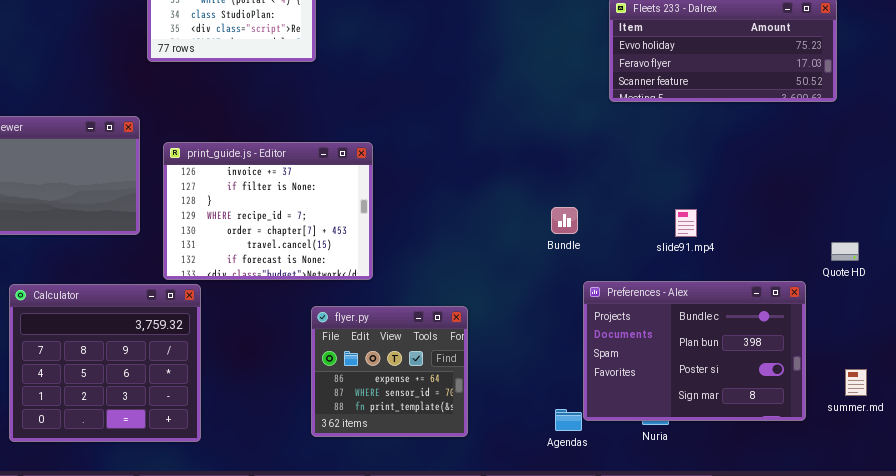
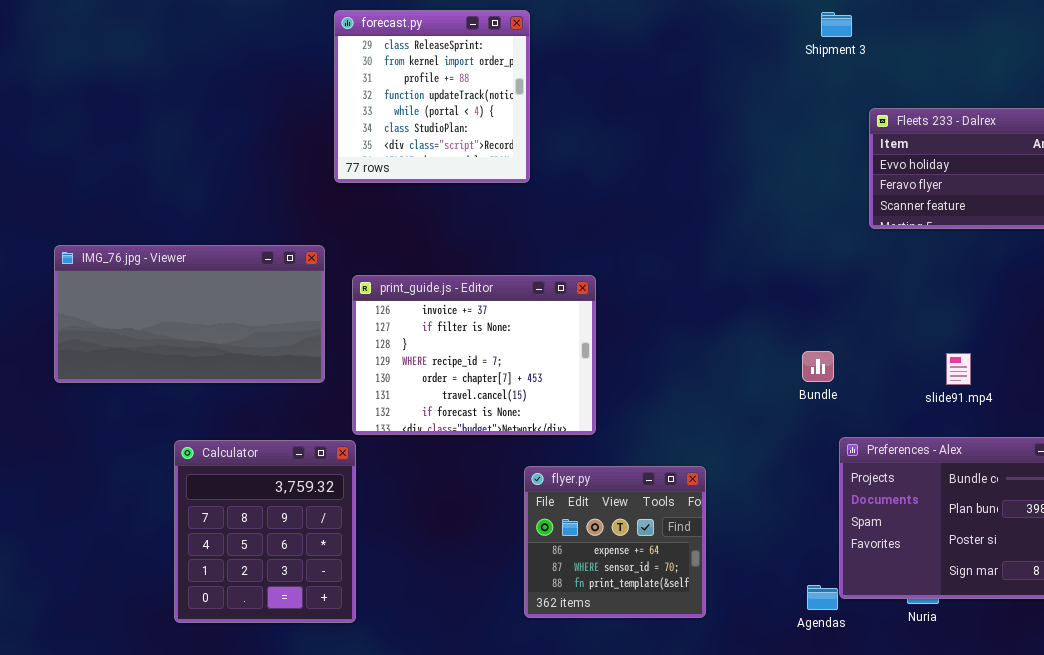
Calculator: [9,284,201,442] -> [174,440,356,623], resized

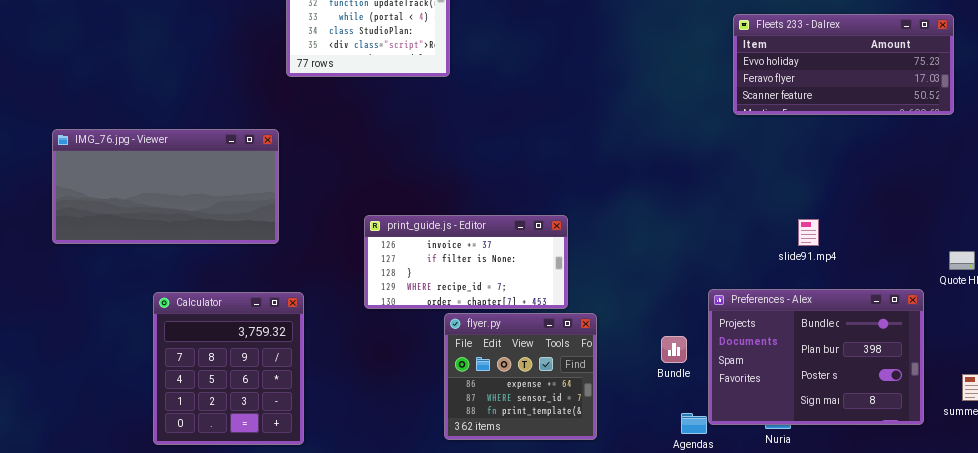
print_guide.js - Editor: [352,275,596,435] -> [364,215,568,309], moved, resized
Bundle: [802,351,834,382] -> [661,336,687,363], moved

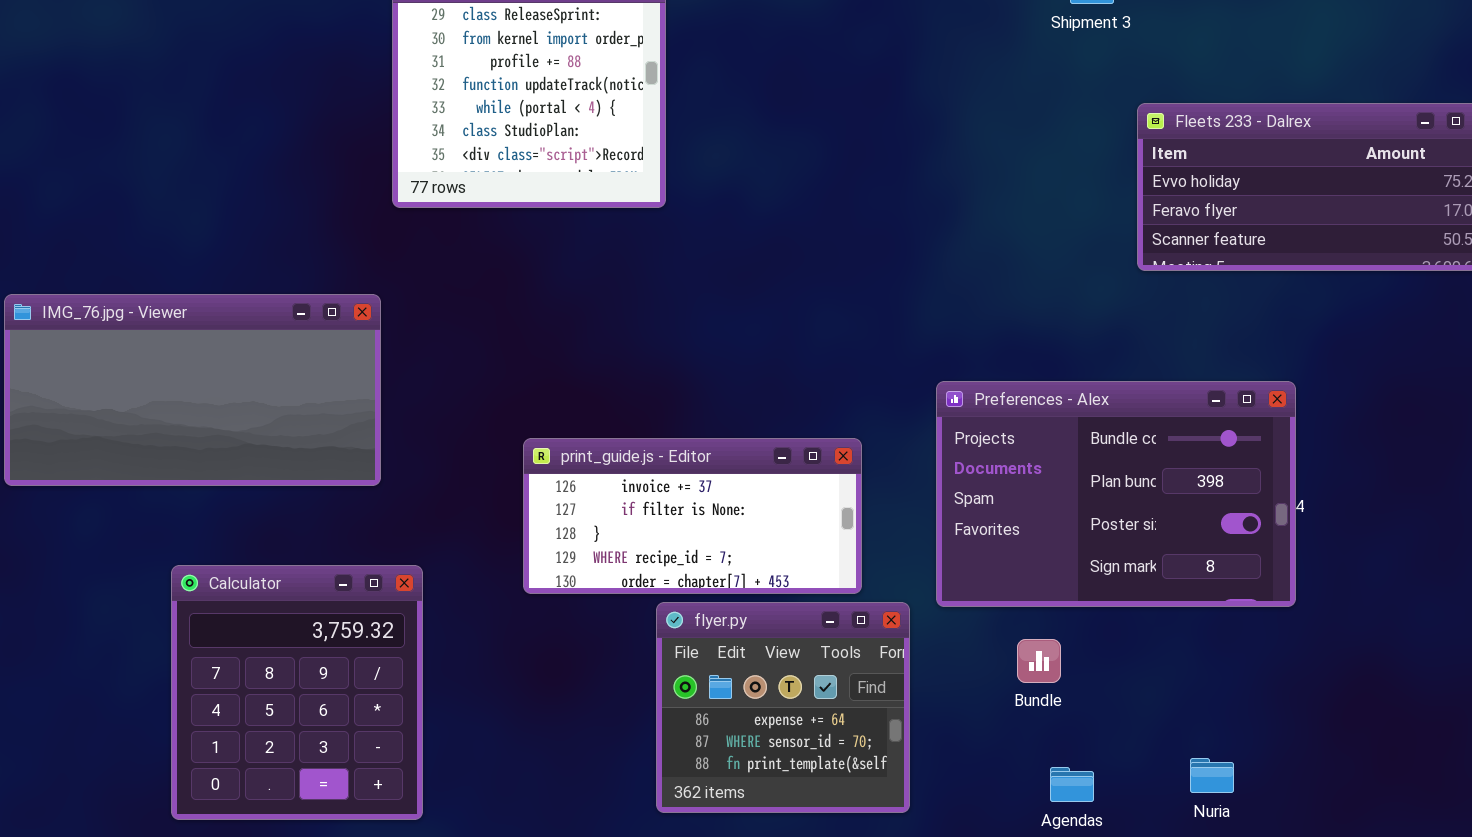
Preferences - Alex: [708,289,924,425] -> [936,381,1296,607], moved

